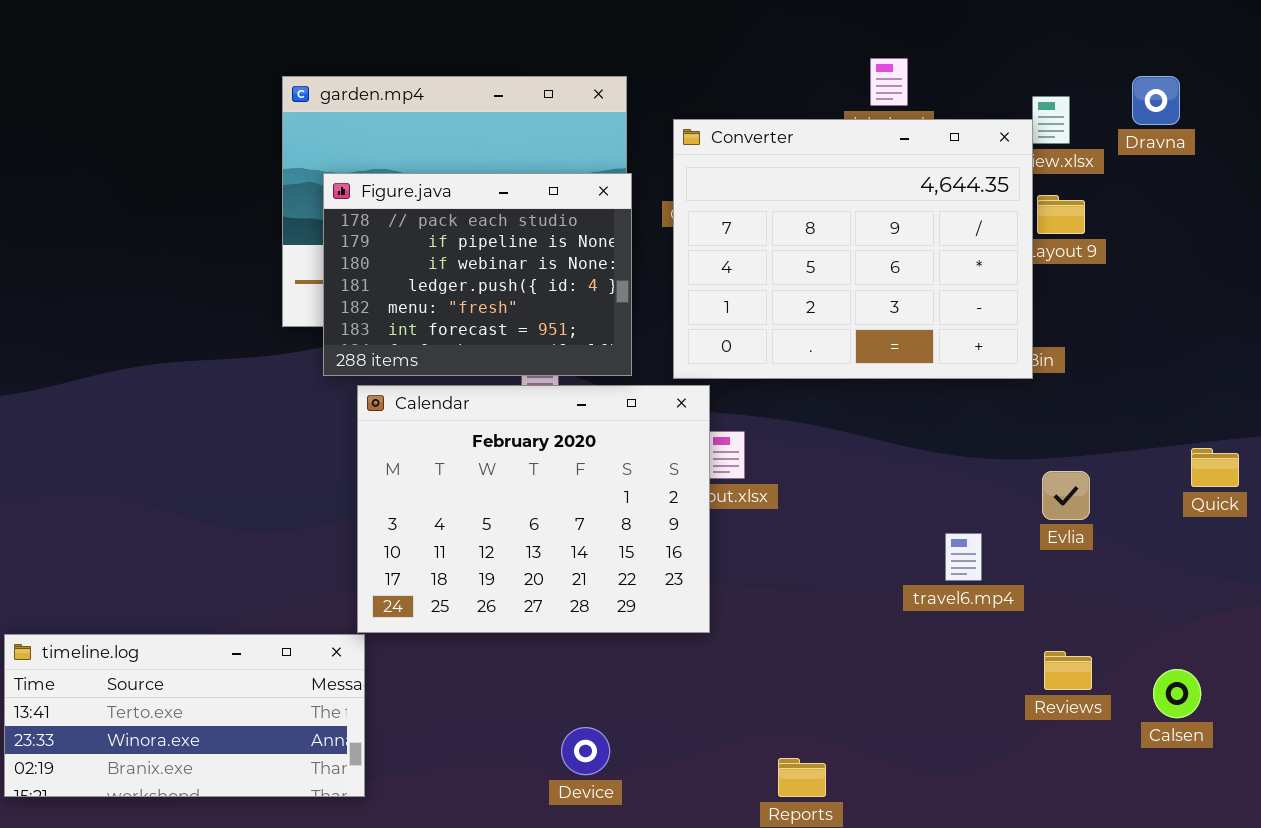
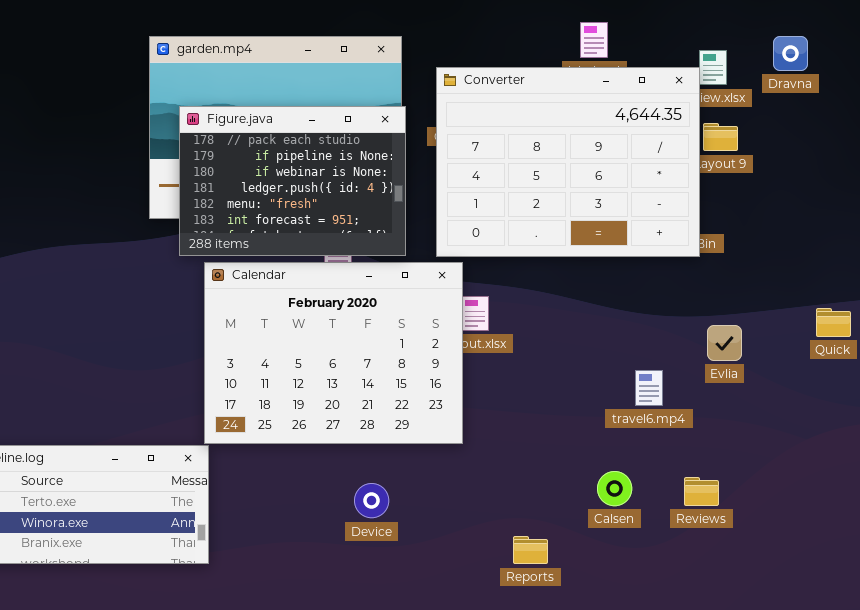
Reviews: [1044,651,1092,690] -> [684,477,719,506], moved
Calsen: [1153,669,1201,718] -> [597,471,632,506], moved
Device: [561,727,610,775] -> [354,483,389,518], moved

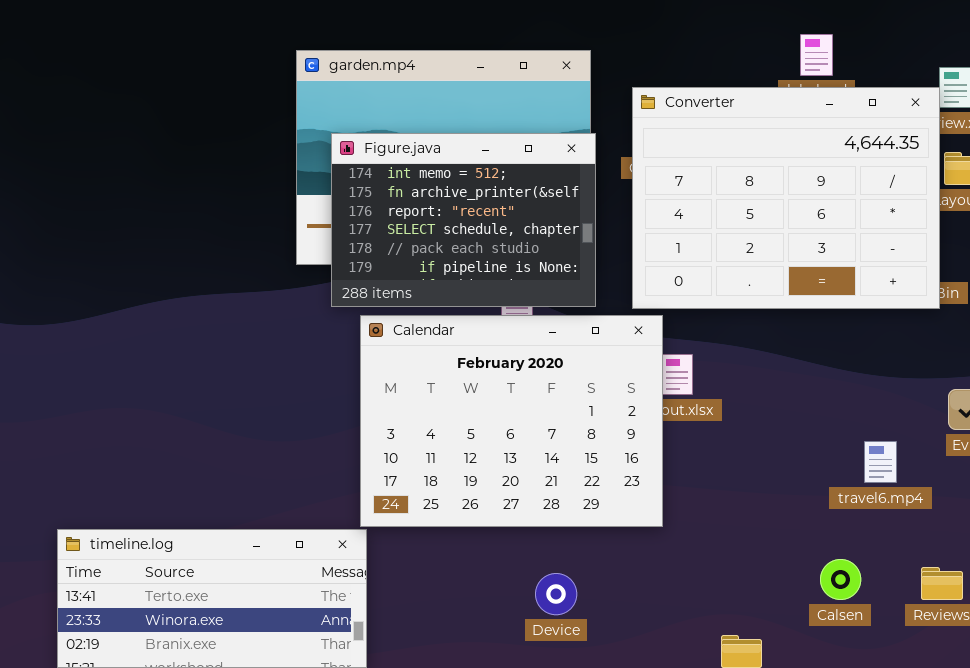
Figure.java: [179,106,406,256] -> [331,133,596,307], scrolled up 4 rows

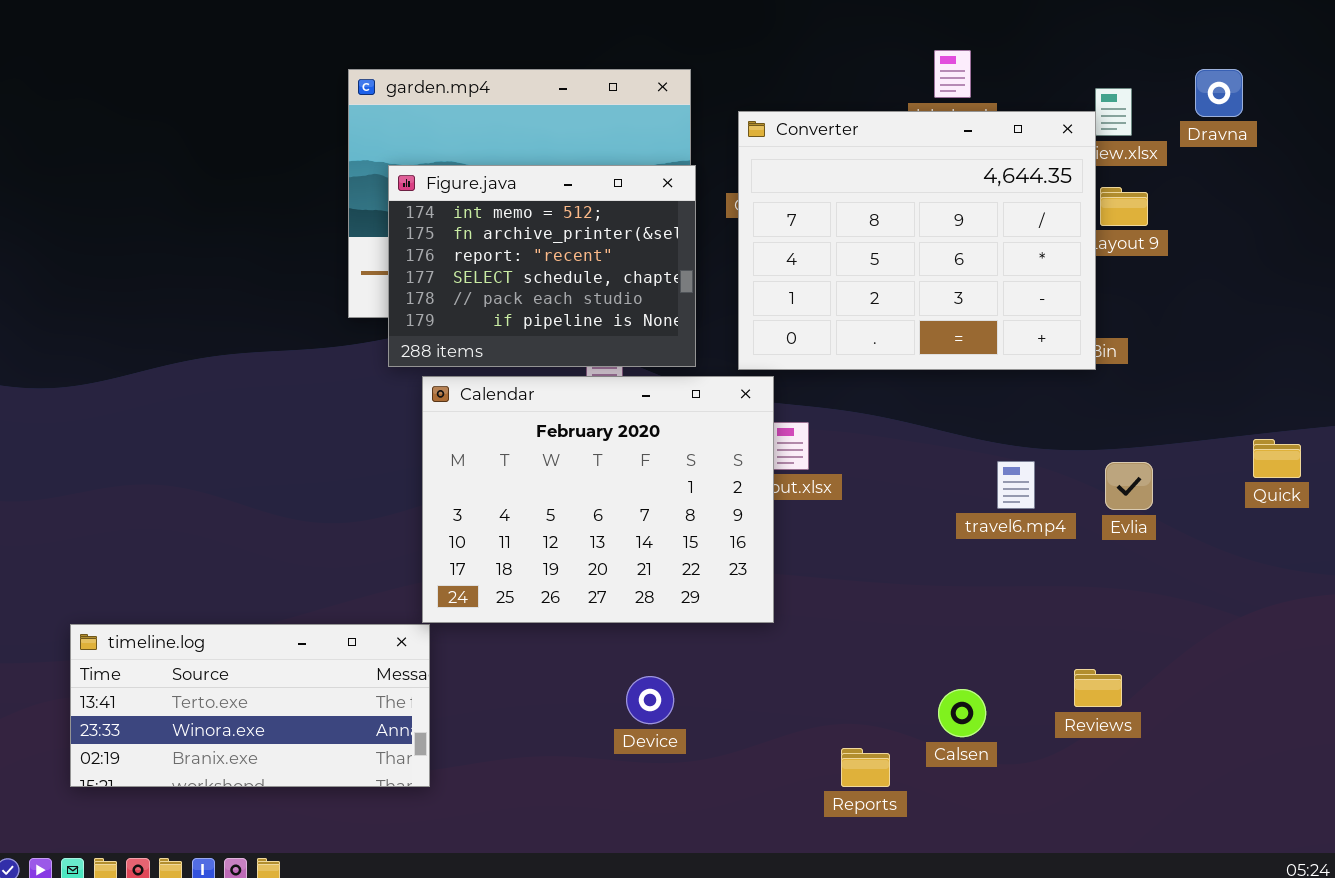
travel6.mp4: [864,441,897,483] -> [997,461,1035,509], moved
Calsen: [820,559,861,600] -> [938,689,986,737], moved

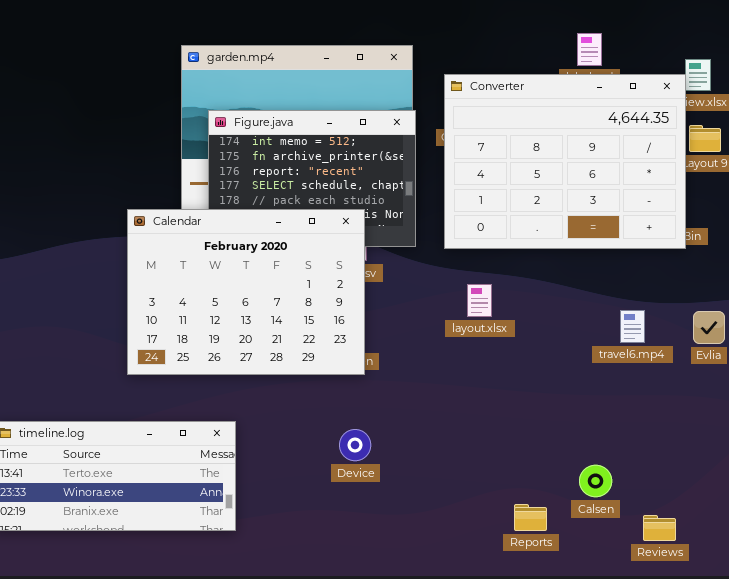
Calendar: [422,376,774,623] -> [127,209,365,375], moved
Reviews: [1074,669,1122,707] -> [643,515,676,541], moved
Device: [626,676,674,724] -> [339,429,371,461], moved

